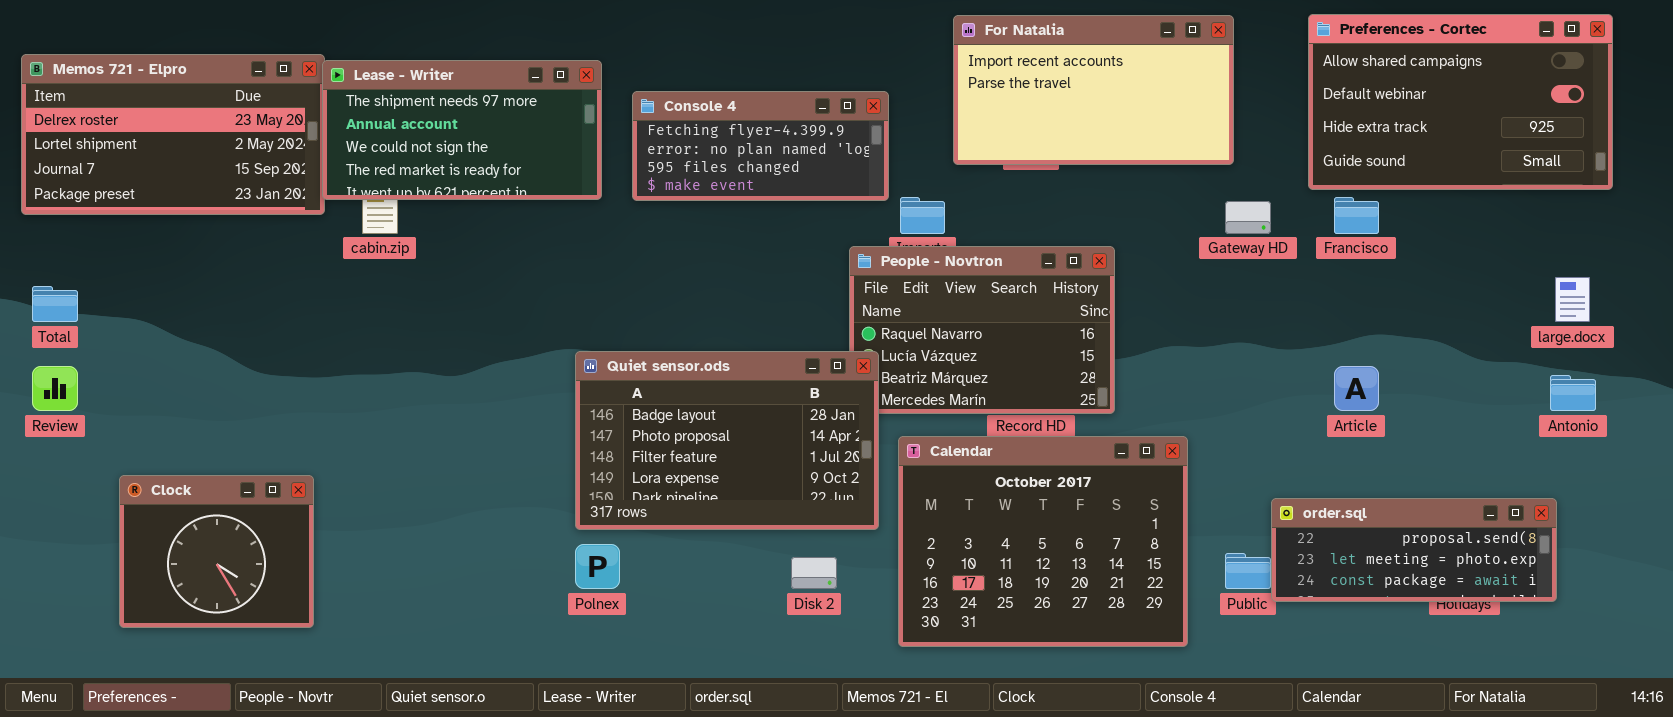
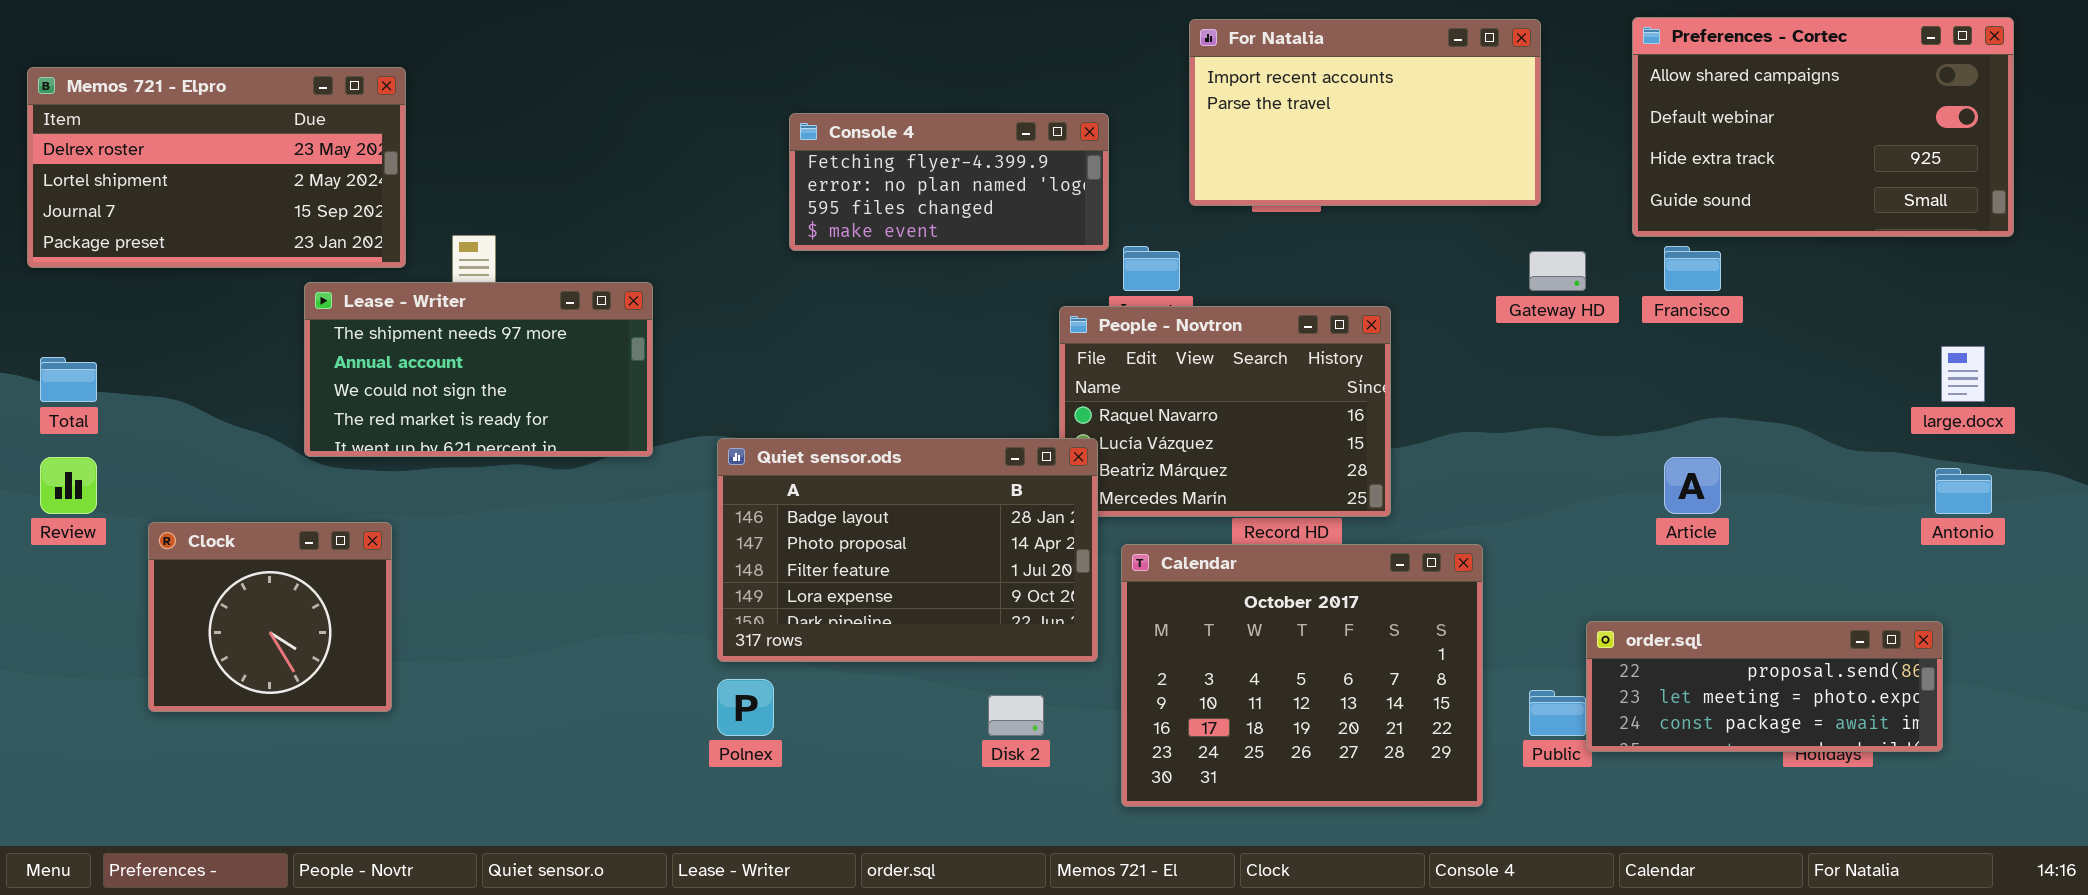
Lease - Writer: [322,60,602,200] -> [304,282,653,457], moved
Clock: [119,475,314,628] -> [148,522,392,712], moved

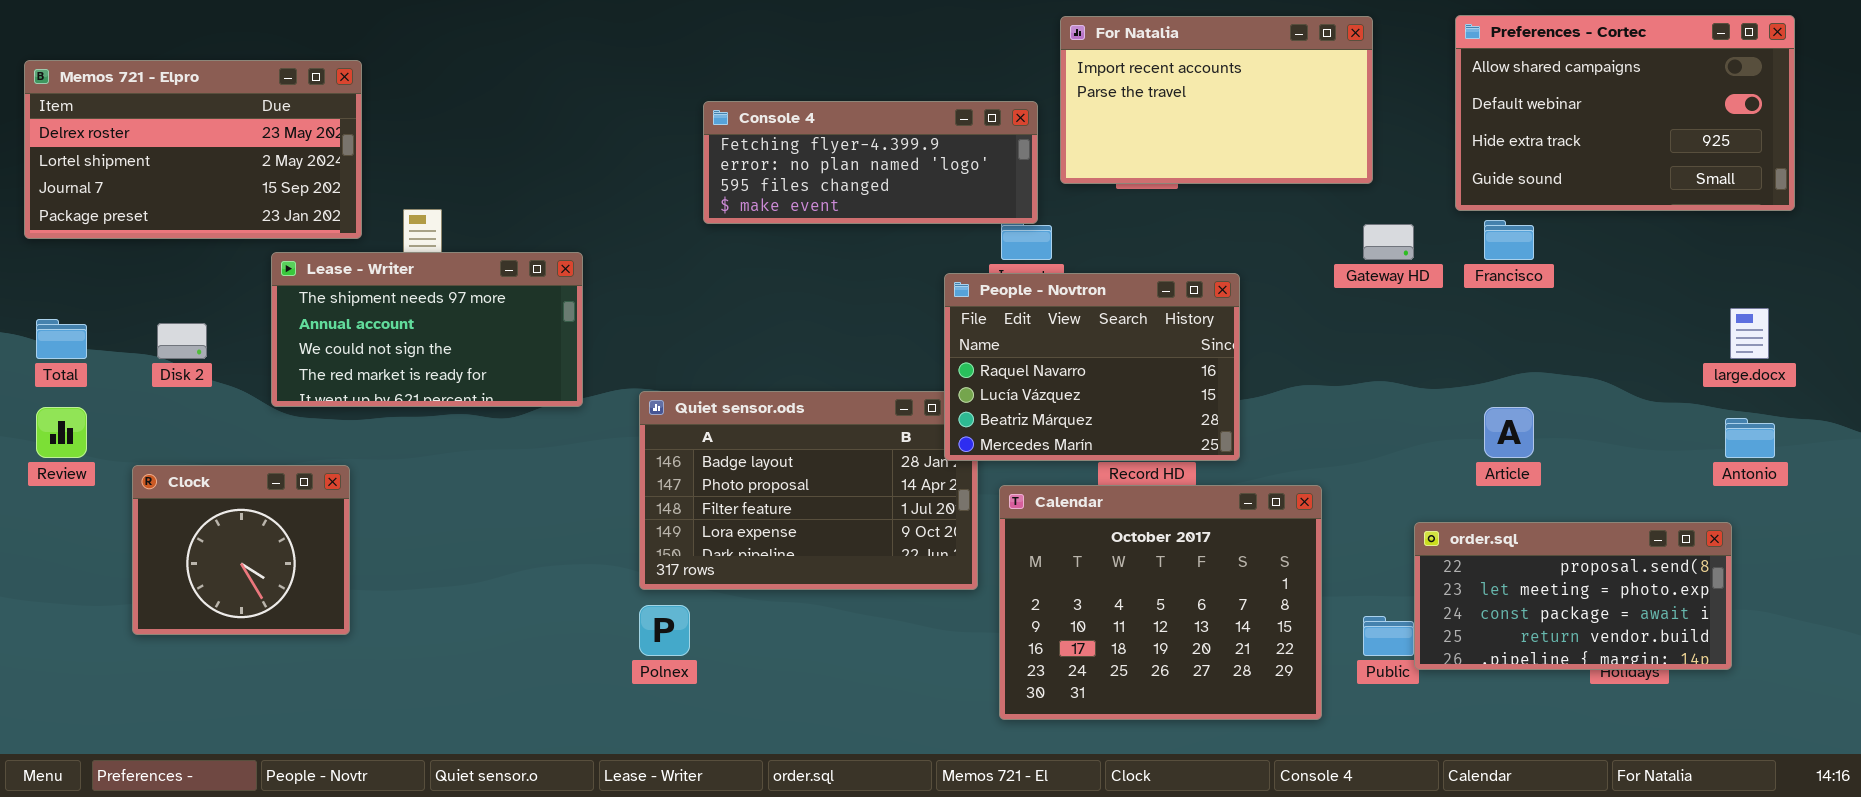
Console 4: [789,113,1109,251] -> [703,101,1038,224], resized
People - Novtron: [1059,306,1391,517] -> [944,273,1240,461], raised
order.sql: [1586,621,1943,752] -> [1414,522,1732,670], resized
Disk 2: [988,695,1044,736] -> [157,323,207,359], moved

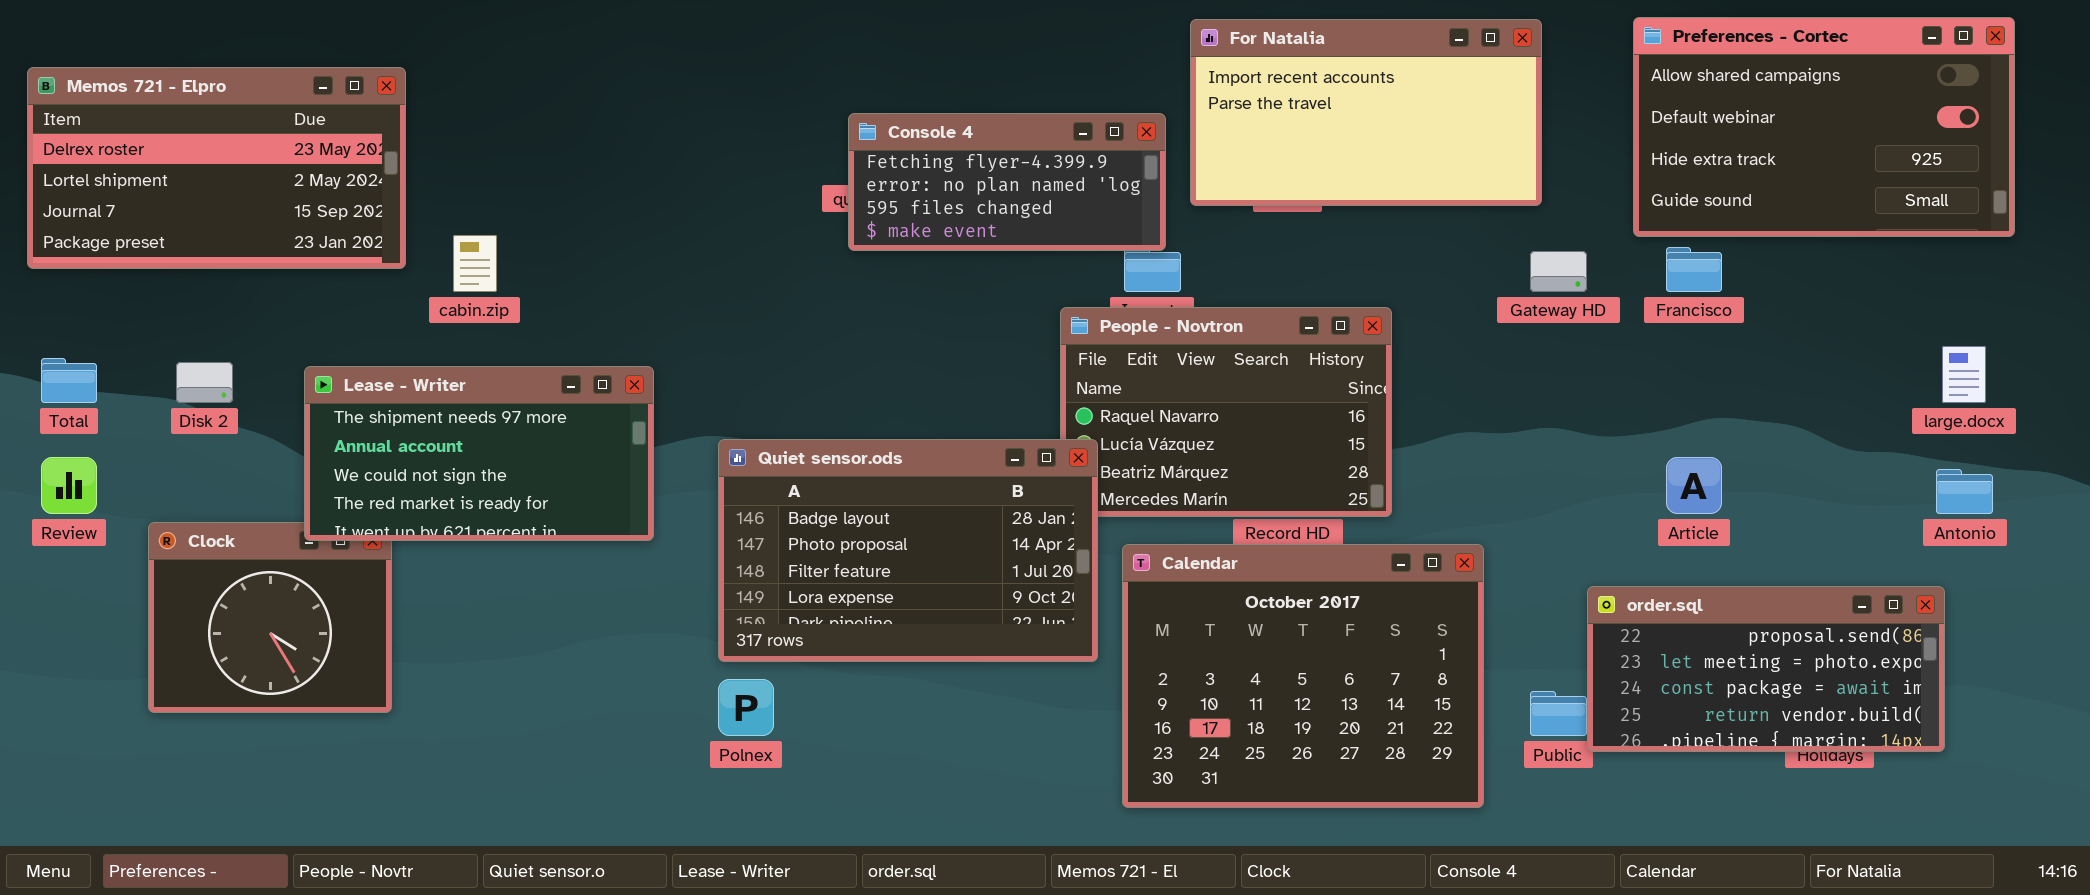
Console 4: [703,101,1038,224] -> [848,113,1166,251], resized
Lease - Writer: [271,252,583,407] -> [304,366,654,541], moved
Quiet sensor.ods: [639,391,978,590] -> [718,439,1098,662], raised

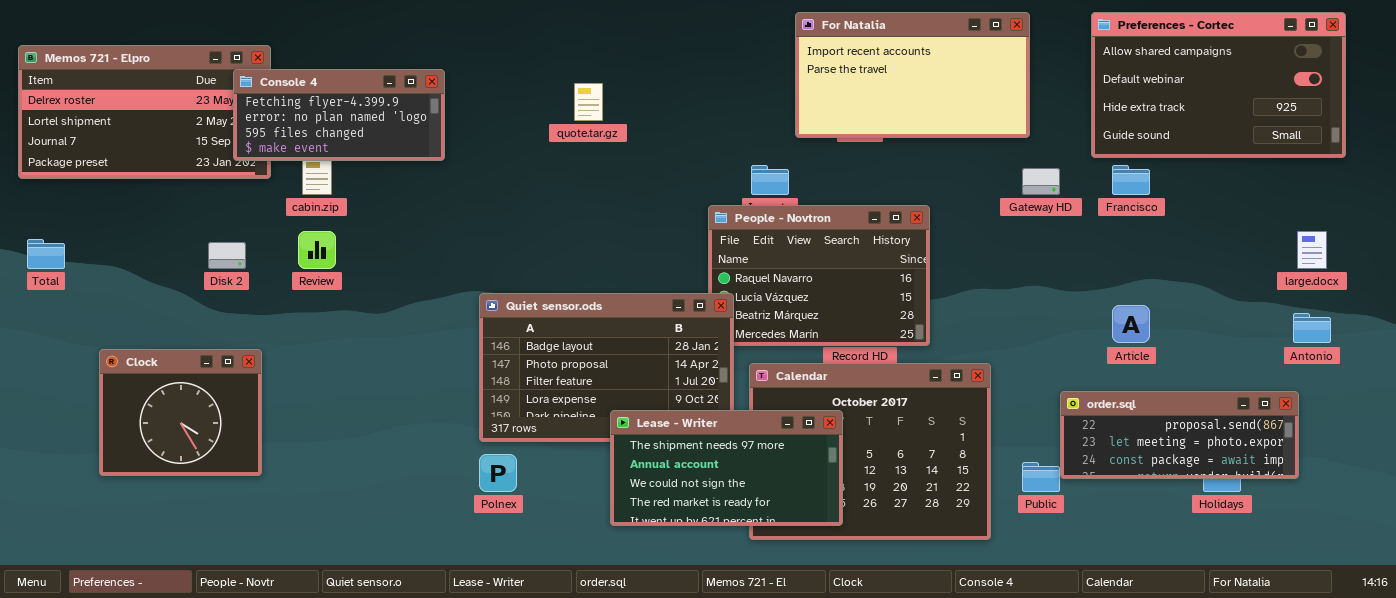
Console 4: [848,113,1166,251] -> [233,69,445,161], moved
Disk 2: [176,362,233,403] -> [208,242,246,269], moved
Lease - Writer: [304,366,654,541] -> [610,410,843,526], moved
Review: [41,457,97,514] -> [298,231,336,269], moved
order.sql: [1587,586,1945,752] -> [1060,391,1299,479], resized

